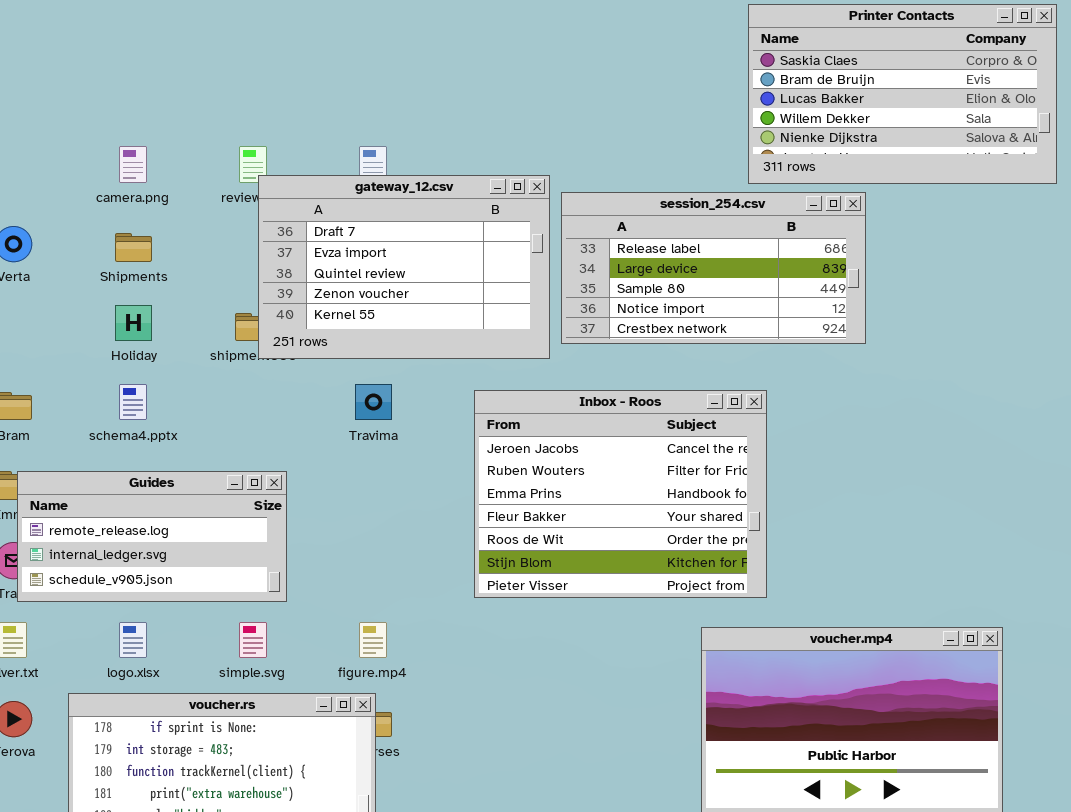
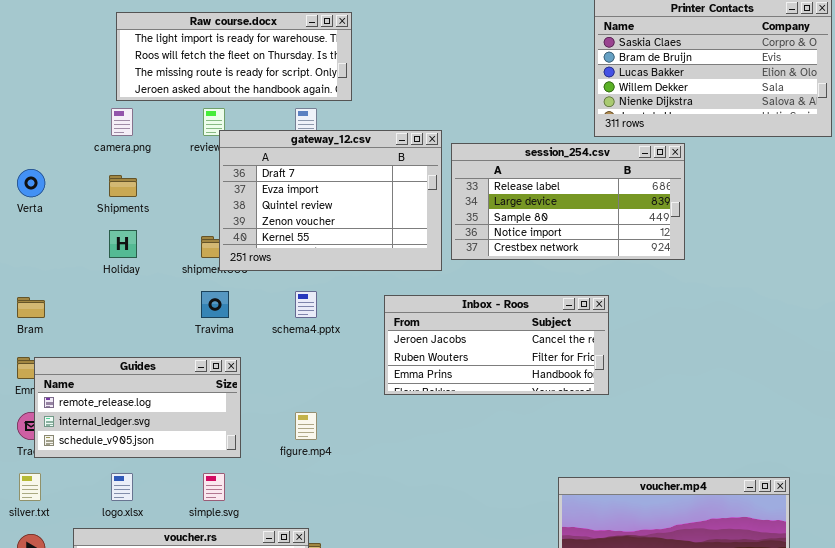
Raw course.docx: none -> [116,12,352,101], opened
schema4.pptx: [119,384,147,420] -> [295,291,317,318], moved
Travima: [355,384,392,420] -> [201,291,229,318], moved
Inbox - Roos: [474,390,767,598] -> [384,295,609,395], resized
figure.mp4: [359,622,387,658] -> [295,412,317,440], moved

